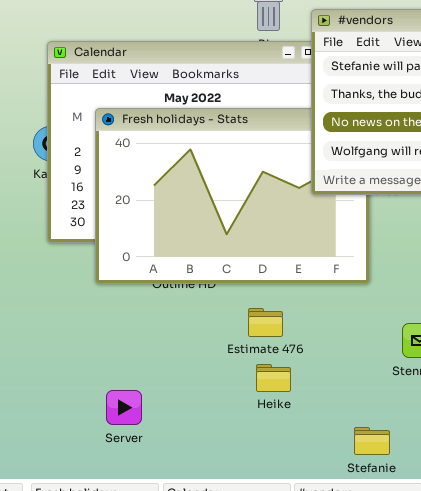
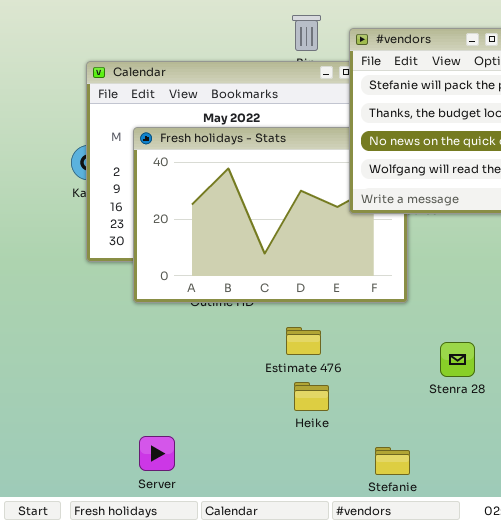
Server: [106,390,142,425] -> [139,436,175,471], moved
Stefanie: [354,427,390,455] -> [375,447,410,475], moved

